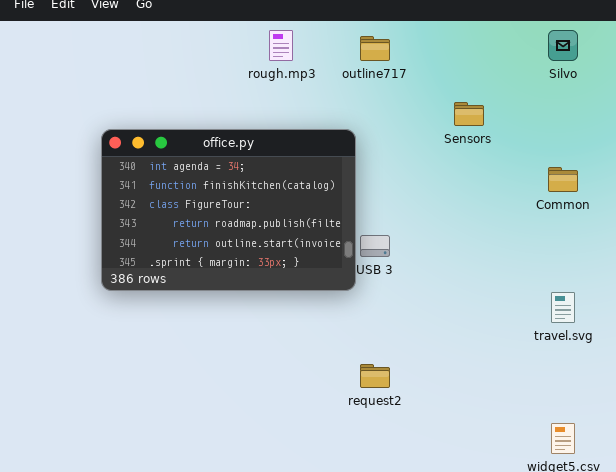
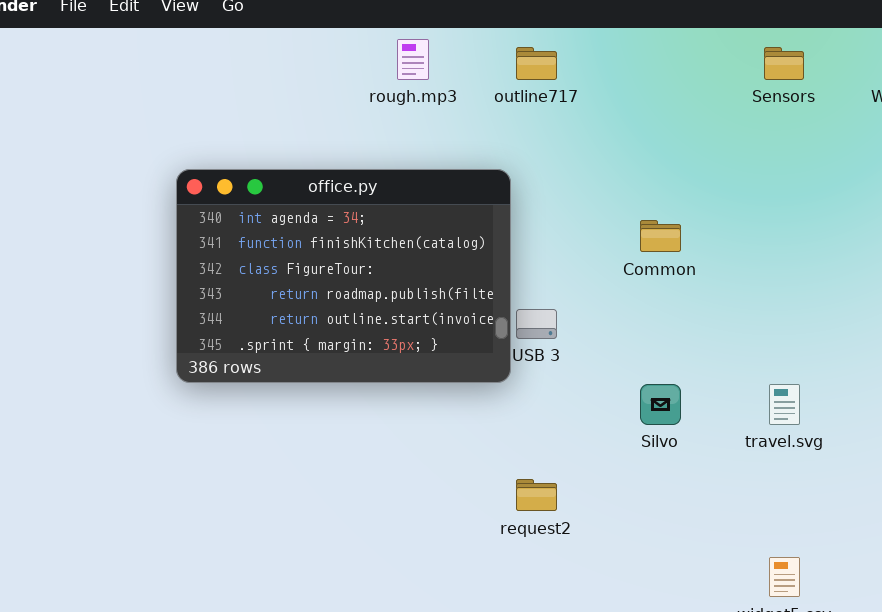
Silvo: [548,30,578,61] -> [640,384,681,425], moved
Sensors: [454,102,484,126] -> [764,47,804,80], moved
Common: [548,167,578,192] -> [640,220,681,252], moved

